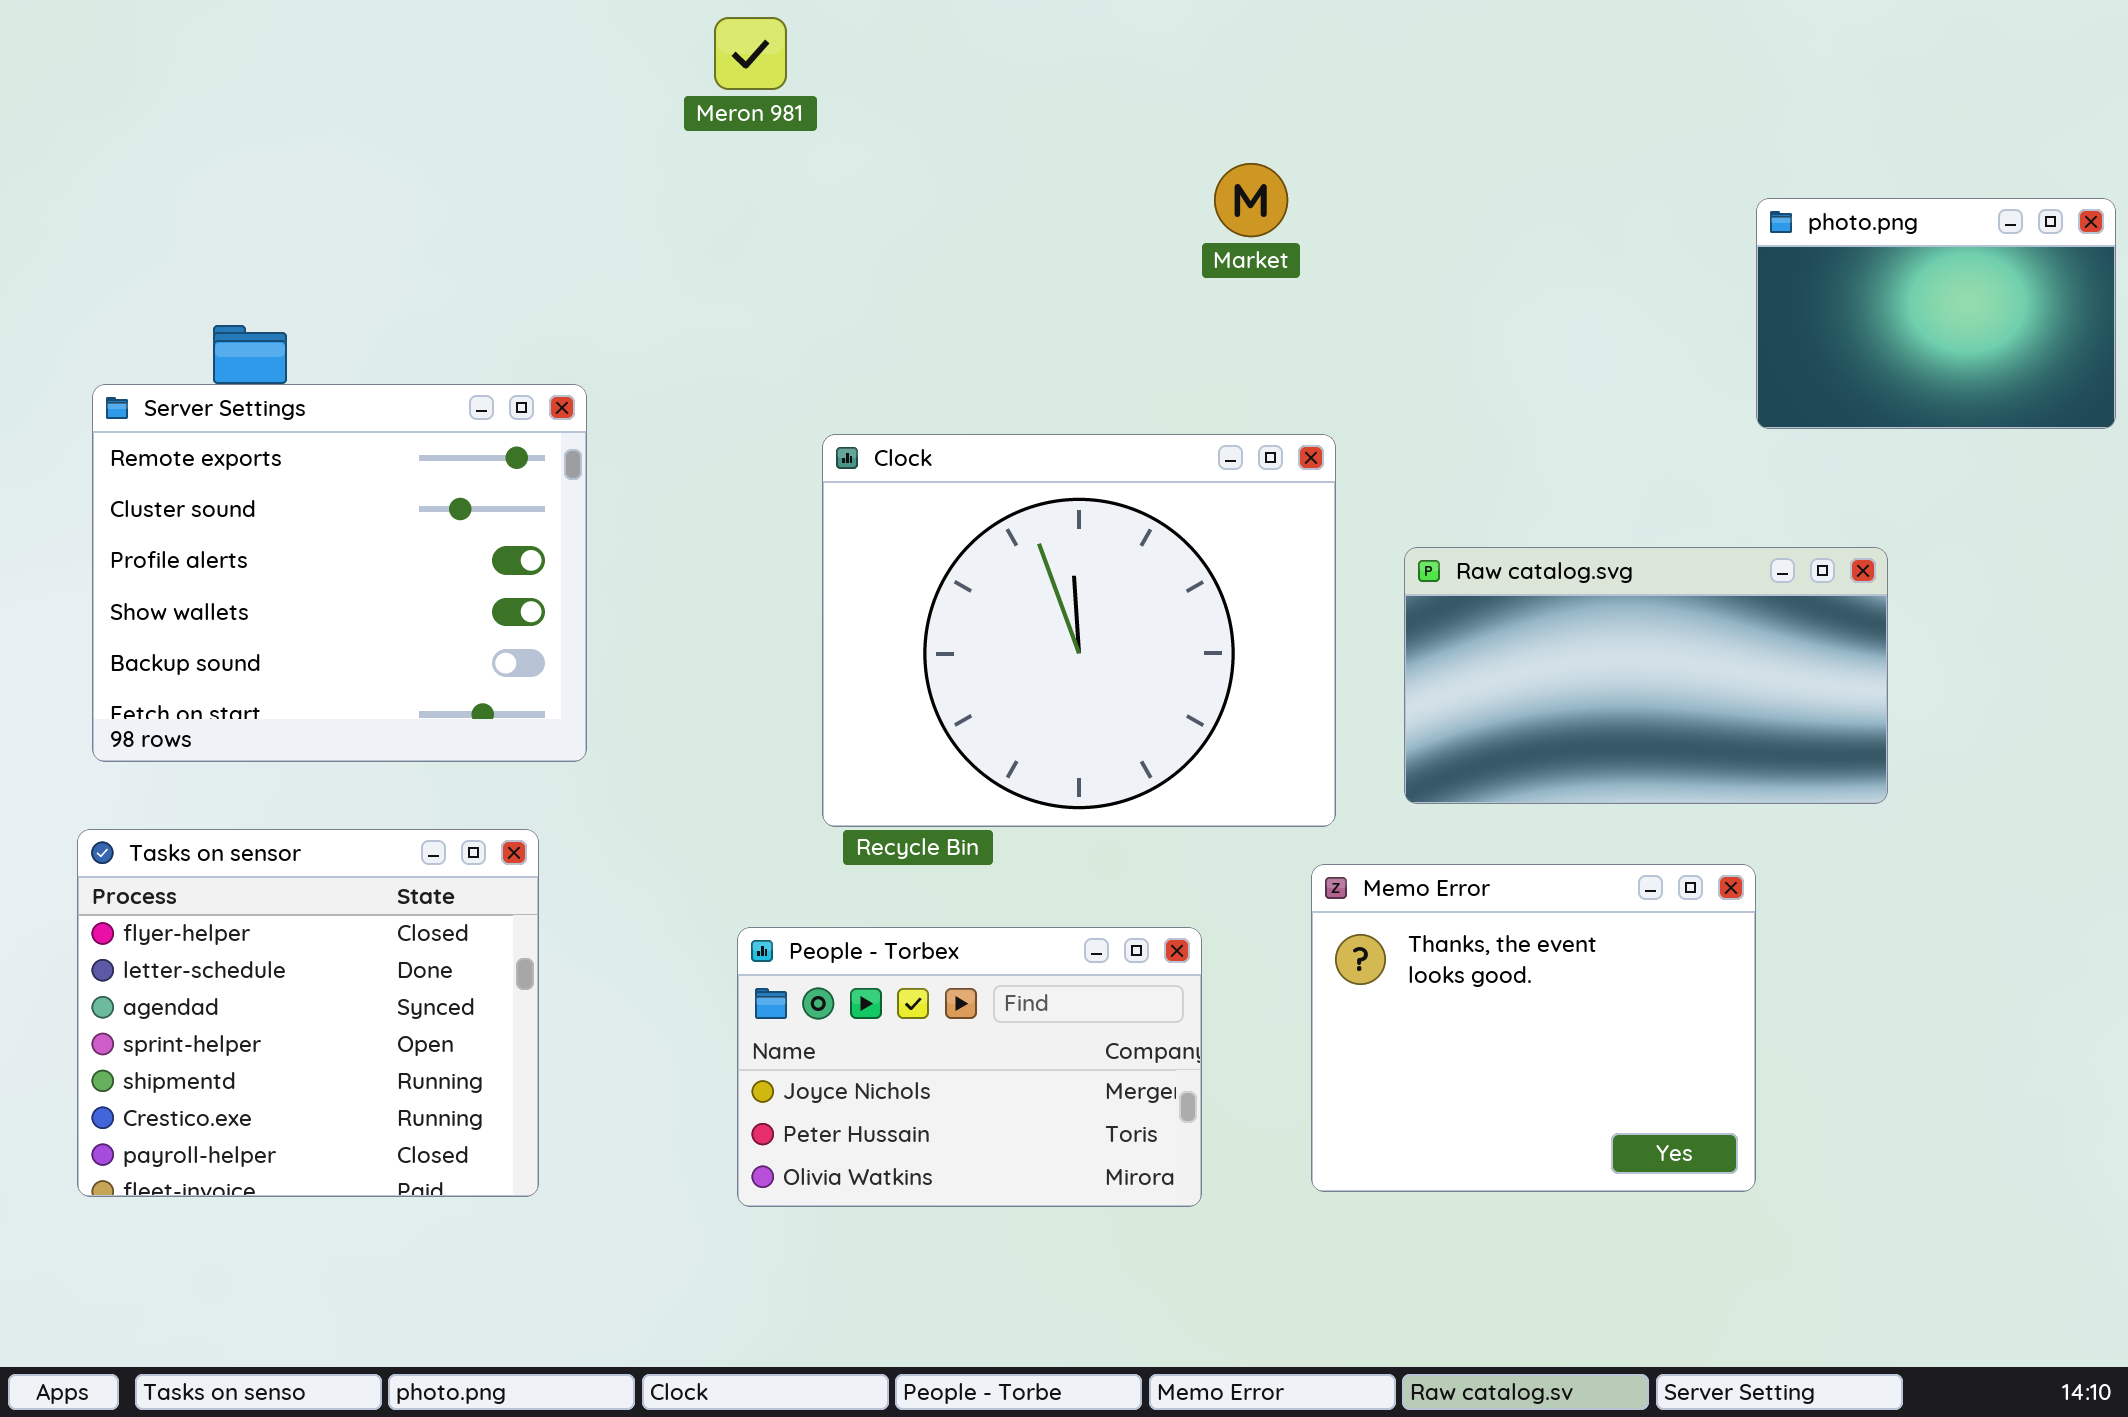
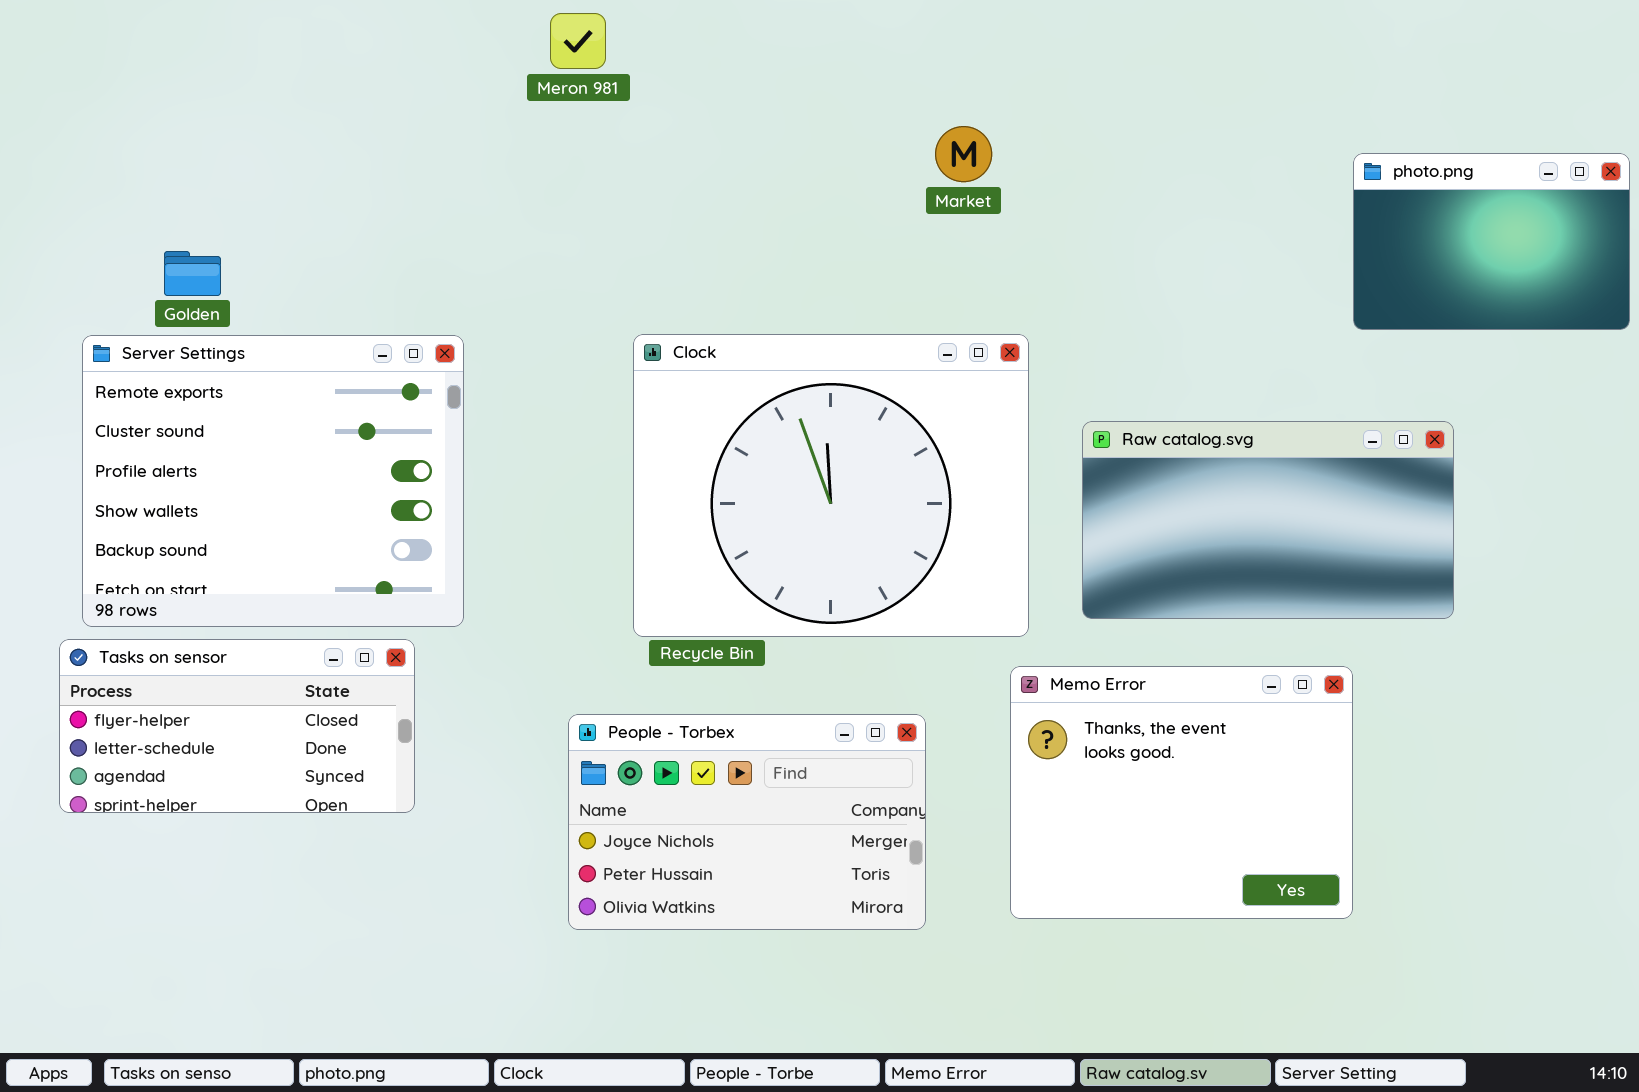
Server Settings: [92,384,587,762] -> [82,335,464,627], moved
Tasks on sensor: [77,829,539,1197] -> [59,639,415,813], resized

